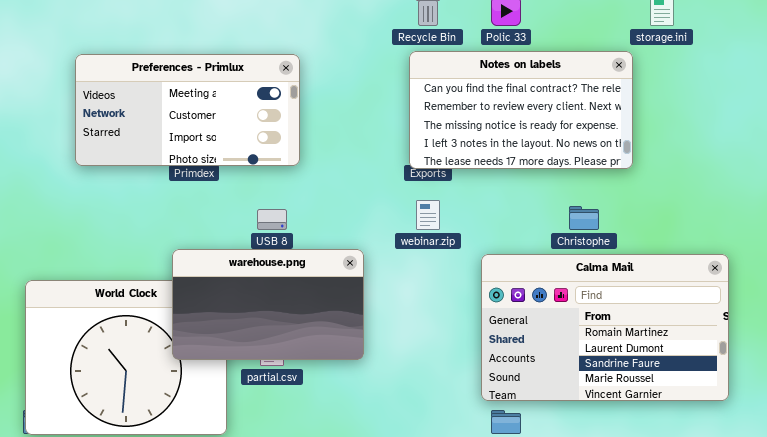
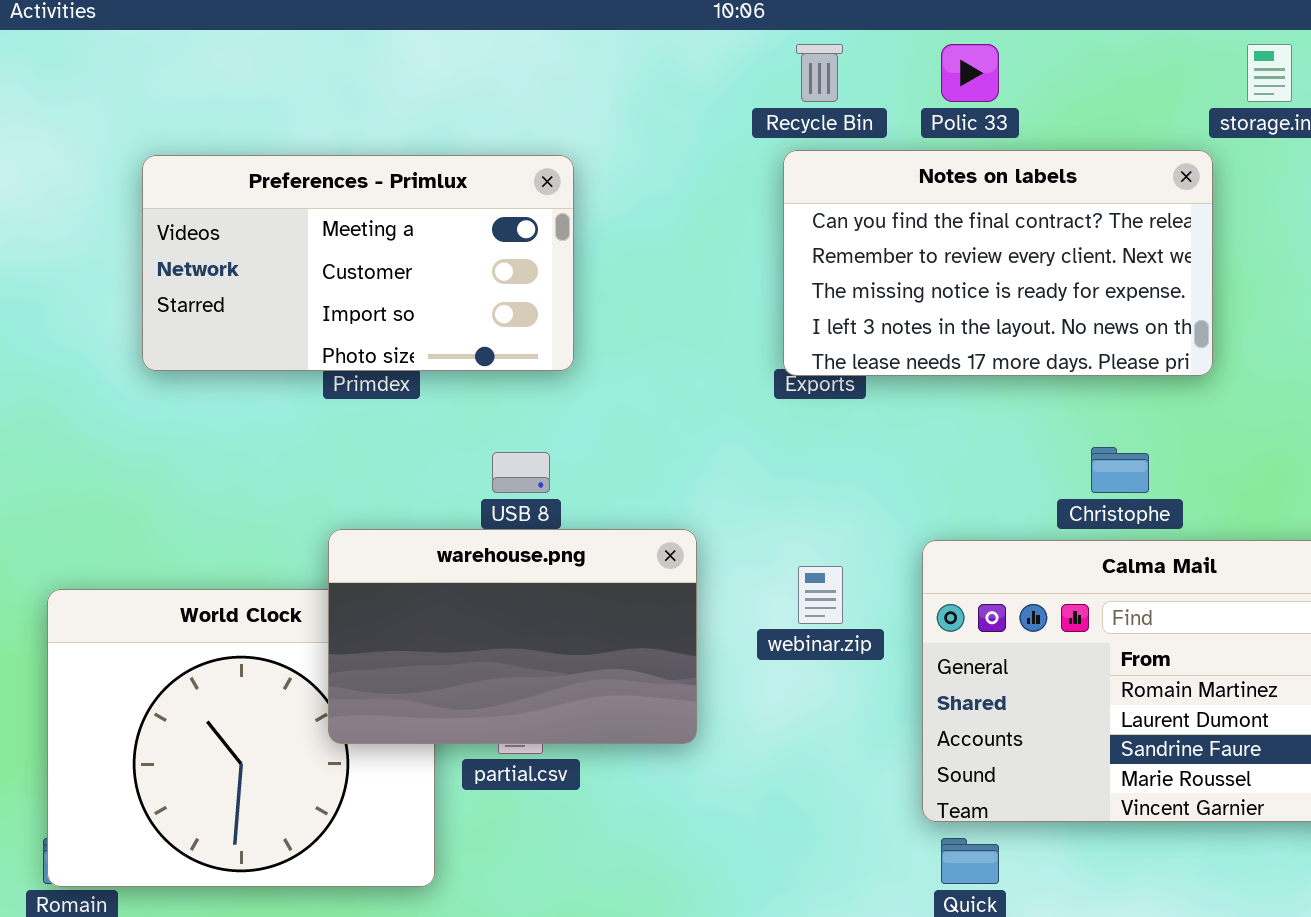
webinar.zip: [416,200,440,230] -> [798,566,843,624], moved

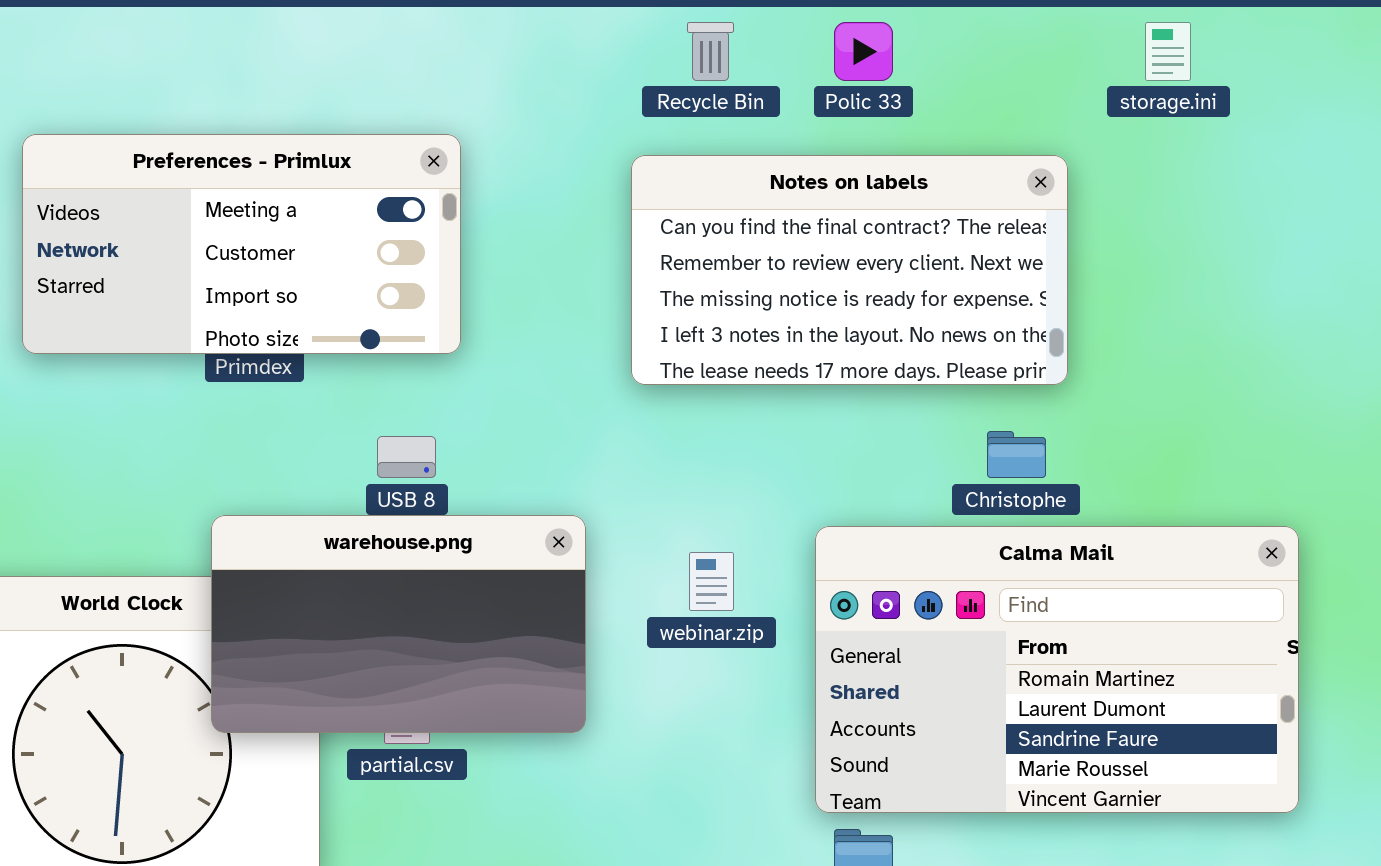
Notes on labels: [783,150,1213,376] -> [631,155,1068,385], moved

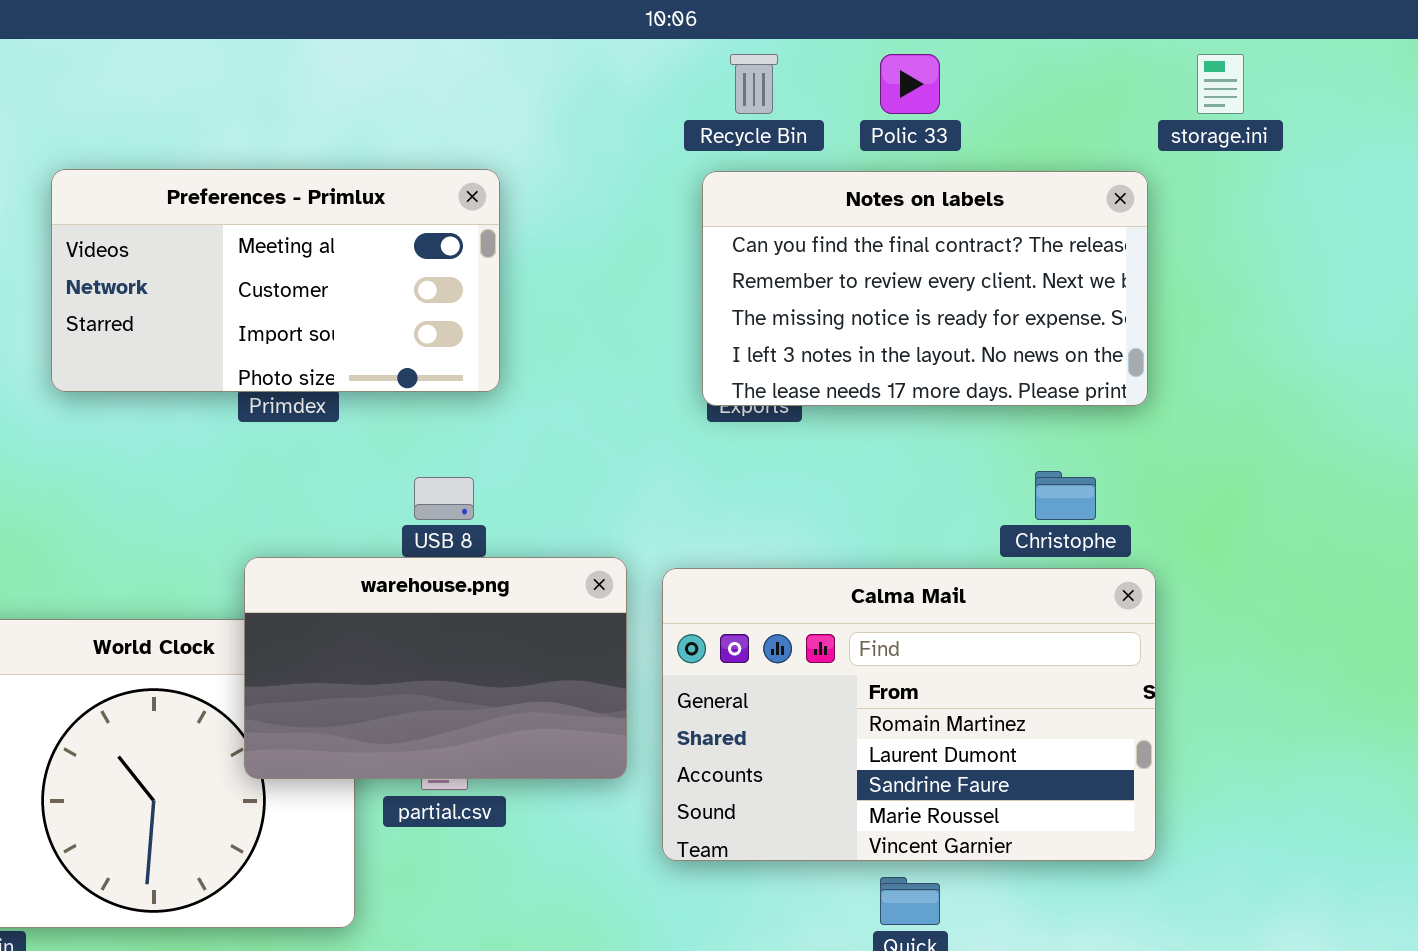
Notes on labels: [631,155,1068,385] -> [702,171,1148,406], moved
Calma Mail: [815,526,1299,813] -> [662,568,1156,861], moved

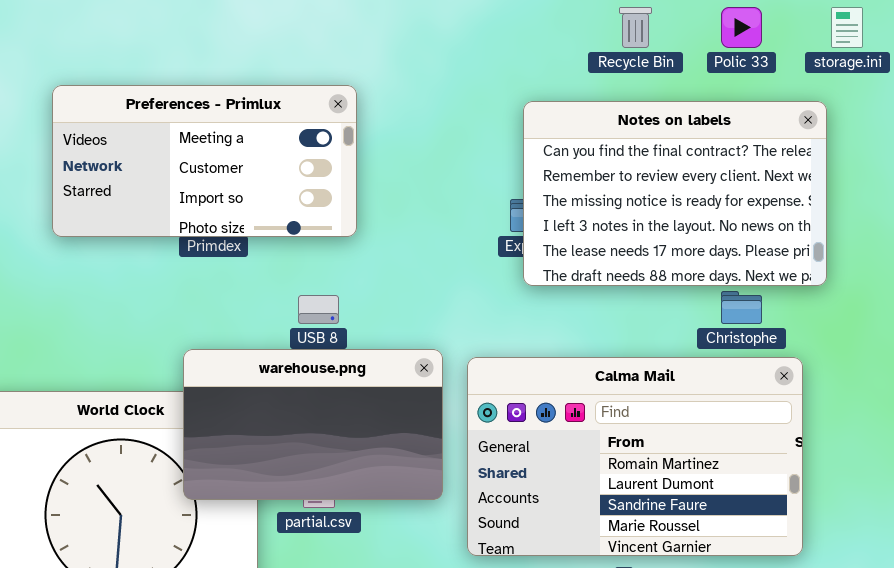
Recycle Bin: [730,54,778,114] -> [619,7,652,48], moved
Polic 33: [880,54,940,114] -> [721,7,762,48], moved
Notes on labels: [702,171,1148,406] -> [523,101,827,286], moved, resized

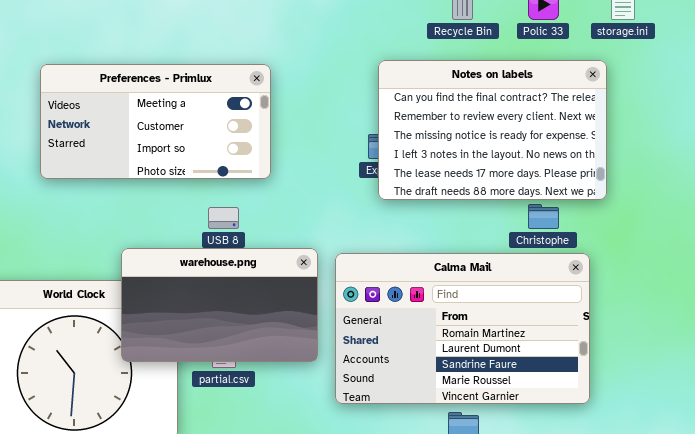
Preferences - Primlux: [52,85,357,237] -> [40,64,271,179], moved

